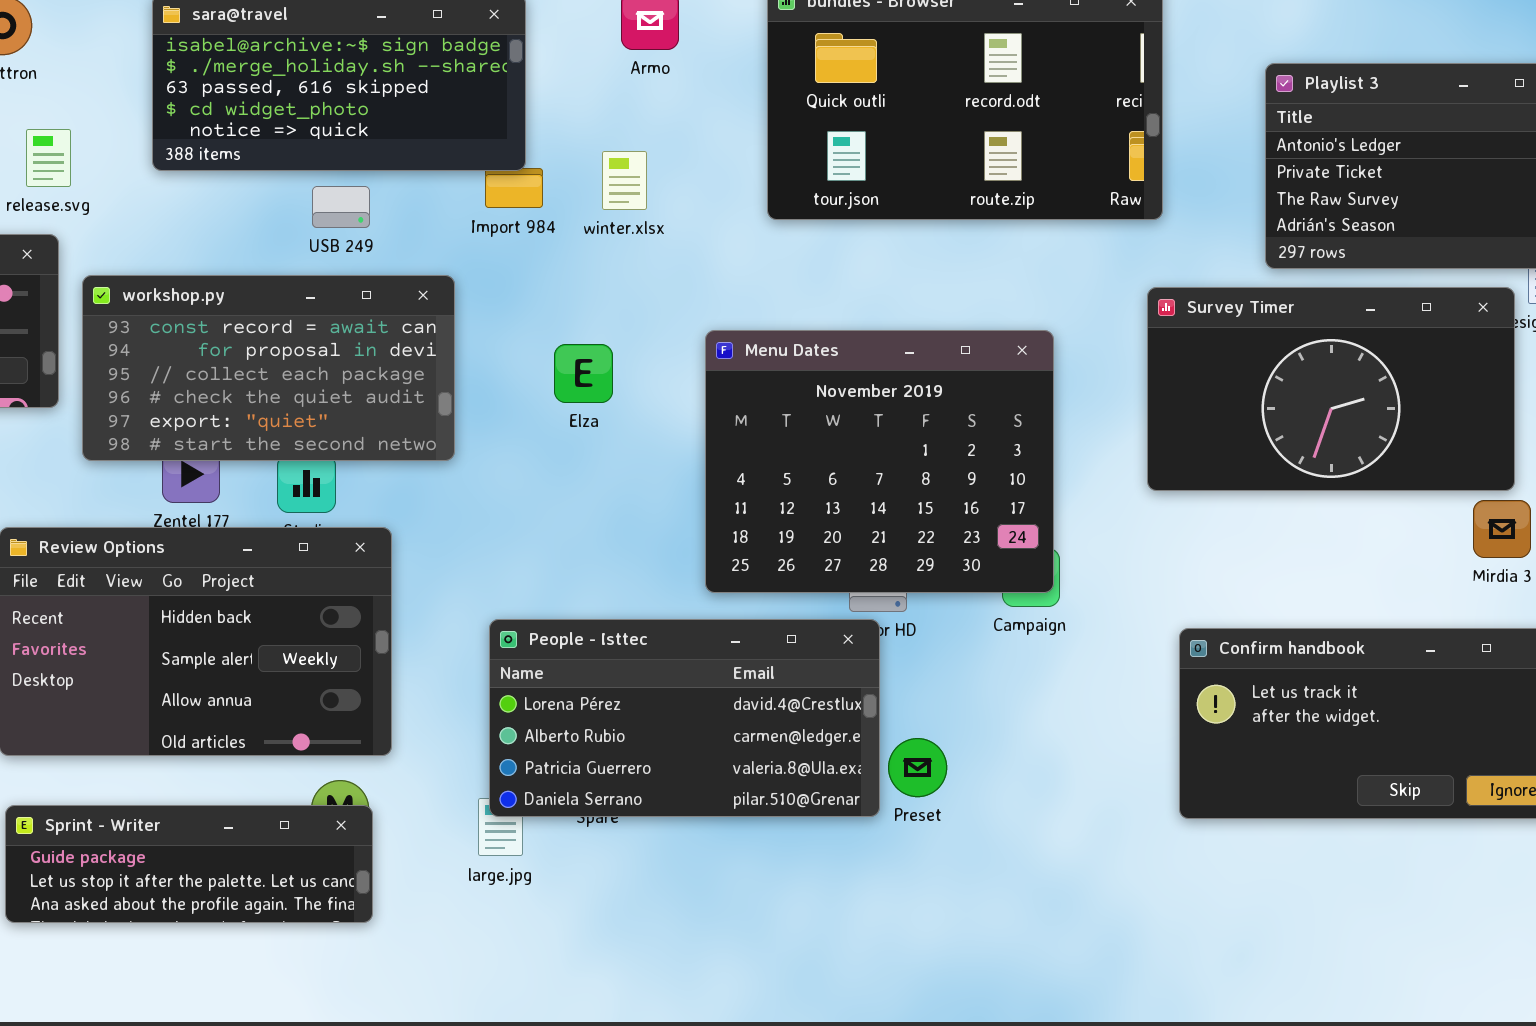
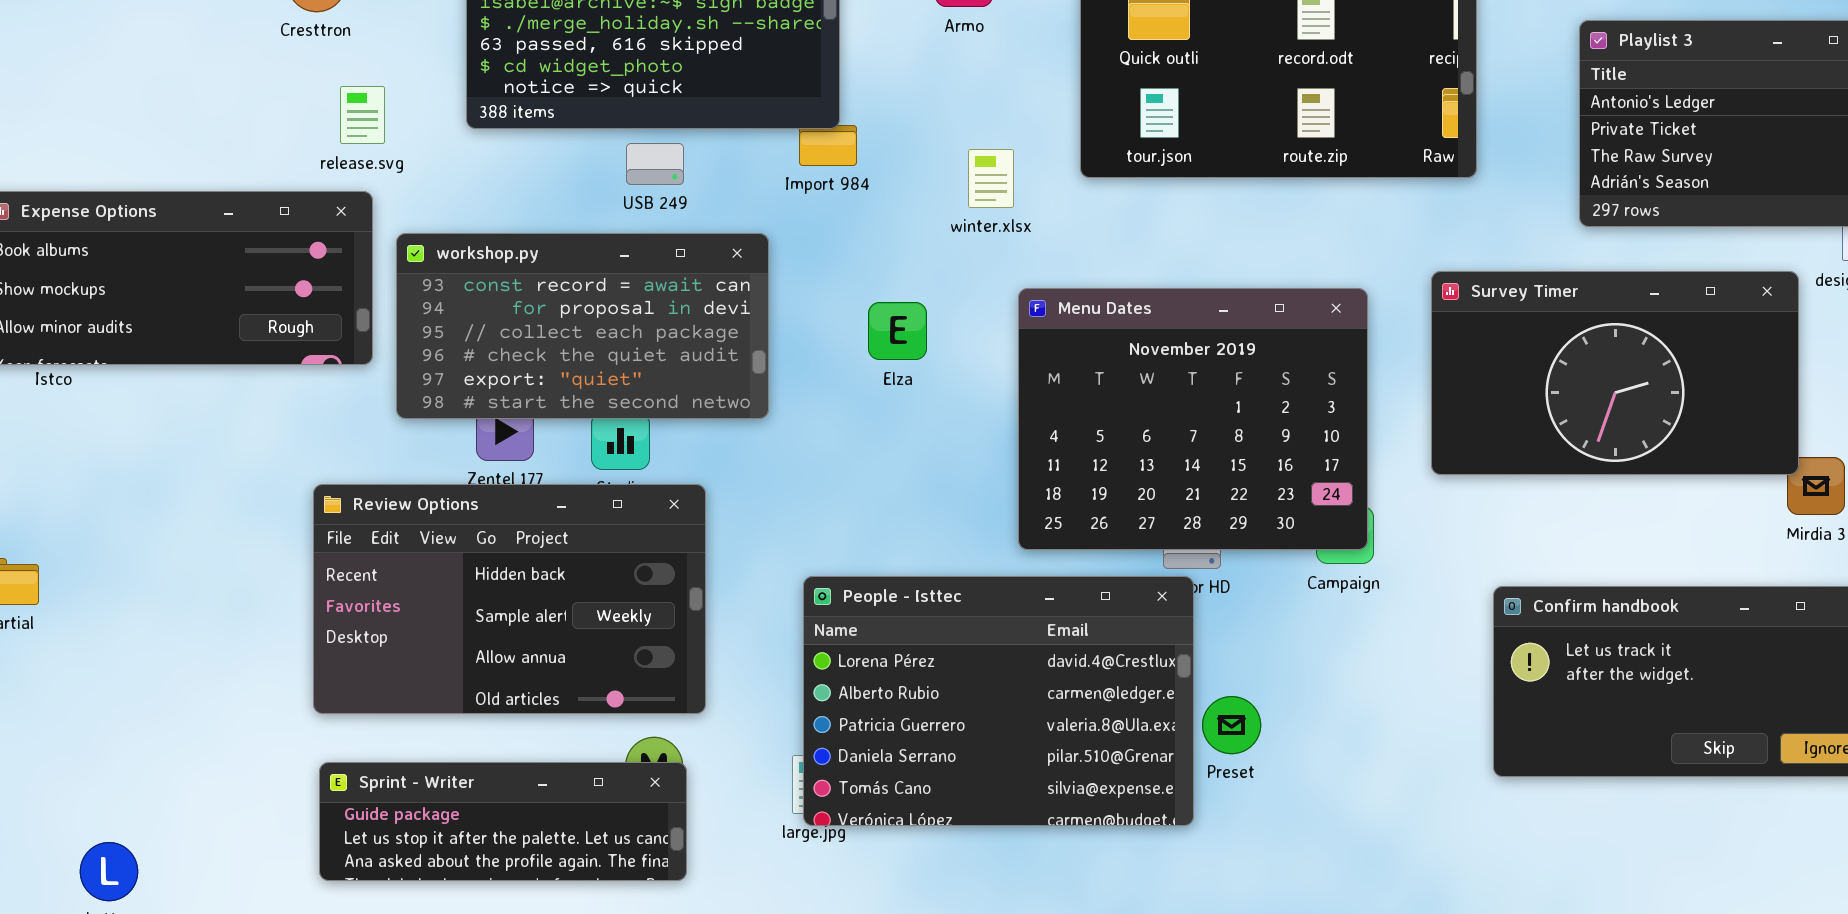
winter.xlsx: [602,151,647,210] -> [968,149,1014,208], moved
Survey Timer: [1147,287,1515,491] -> [1431,271,1799,475], moved
People - Isttec: [489,619,880,817] -> [803,576,1194,826], resized

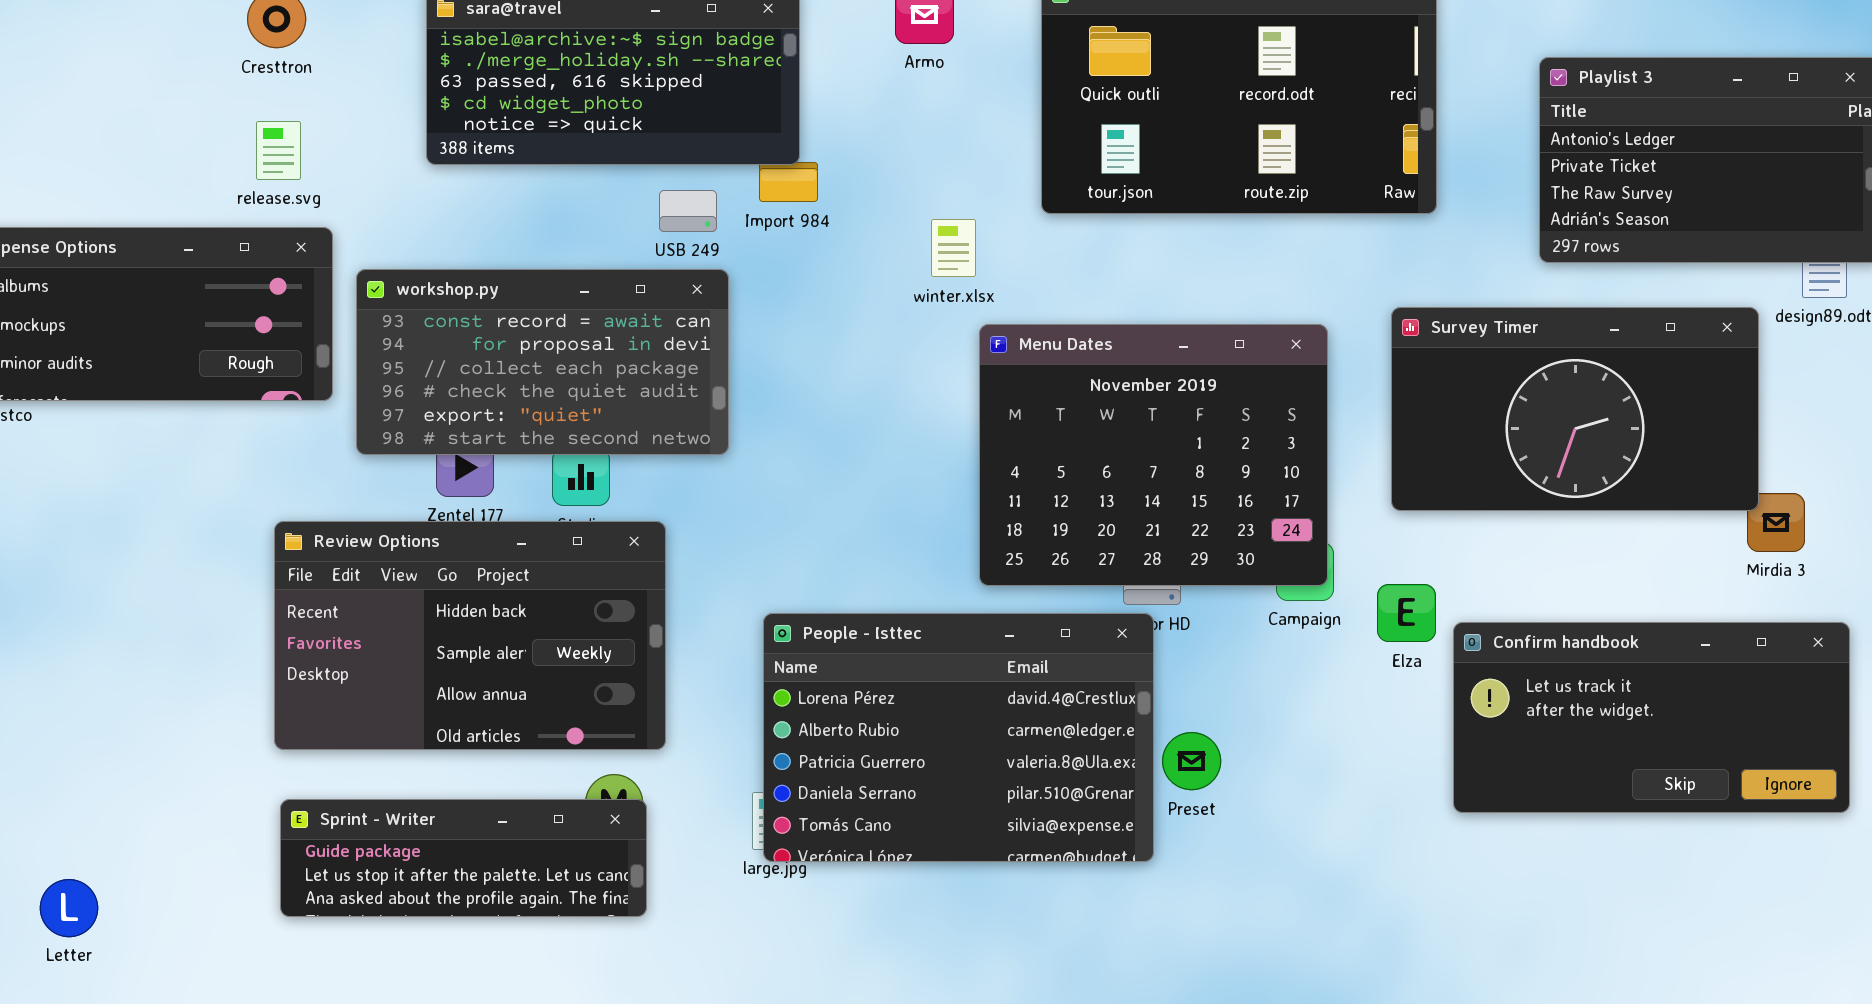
release.svg: [340,86,385,144] -> [256,121,301,180], moved
USB 249: [626,143,684,185] -> [659,190,717,232], moved
winter.xlsx: [968,149,1014,208] -> [931,219,976,277], moved
Elza: [868,302,927,360] -> [1377,584,1436,642], moved

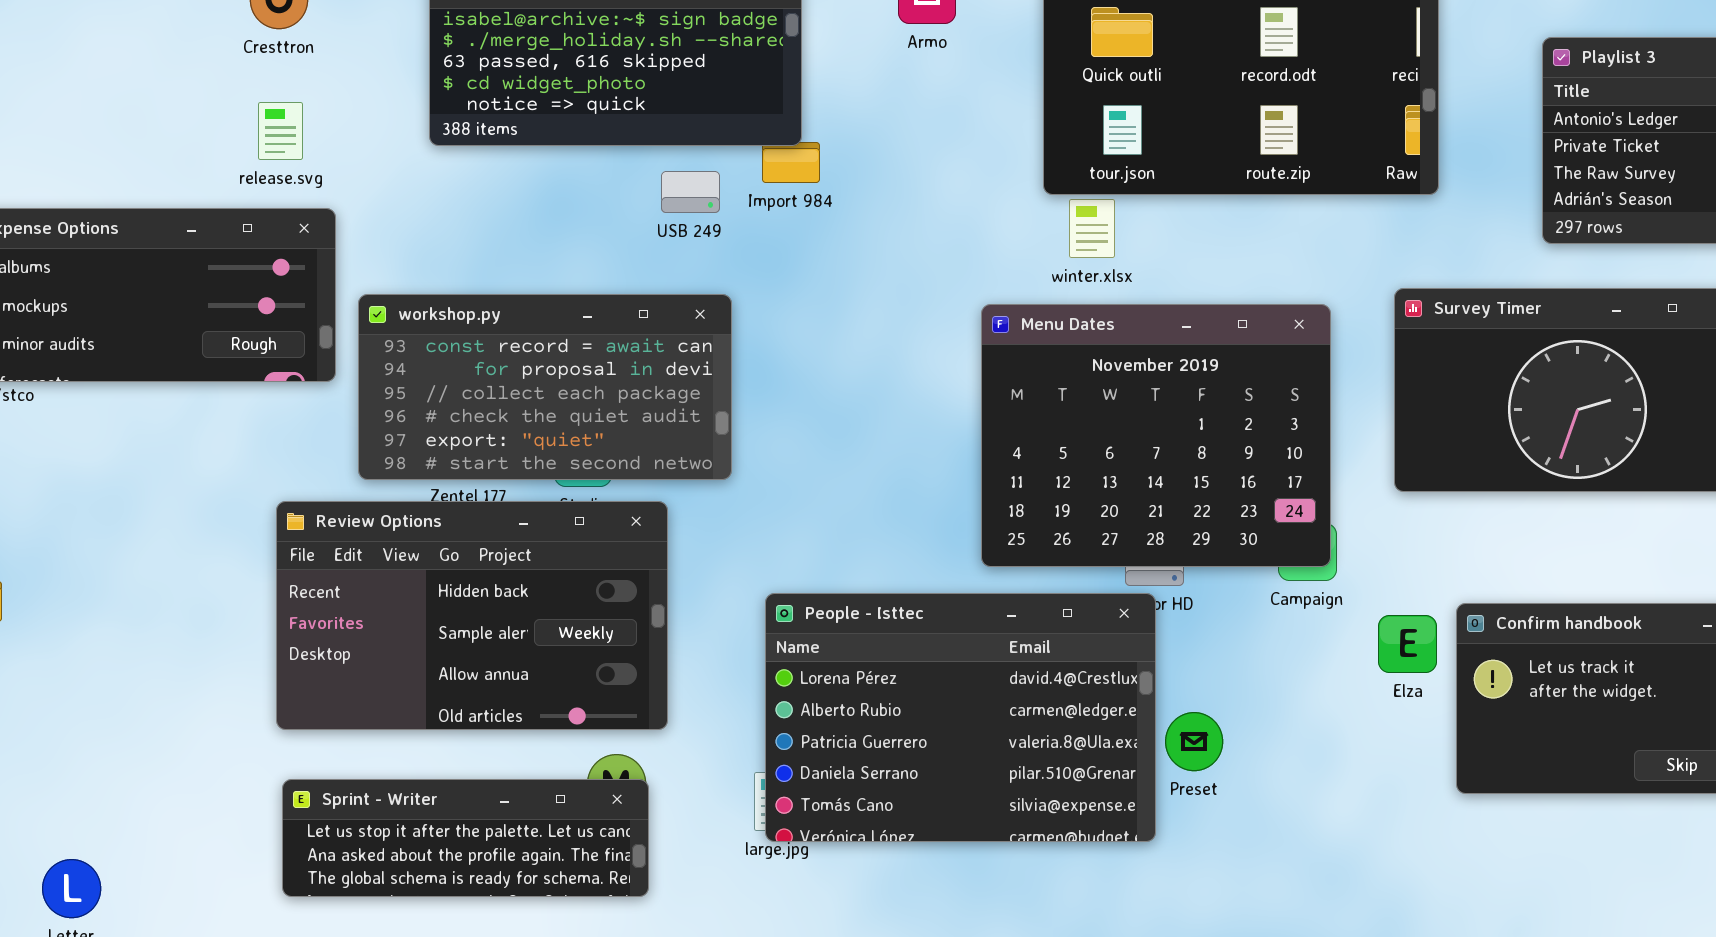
winter.xlsx: [931,219,976,277] -> [1069,199,1115,258], moved
workshop.py: [356,269,729,455] -> [358,294,732,480], moved
Elza: [1377,584,1436,642] -> [1378,615,1437,673], moved
Sprint - Writer: [280,799,647,917] -> [282,779,649,897], scrolled down 1 row

